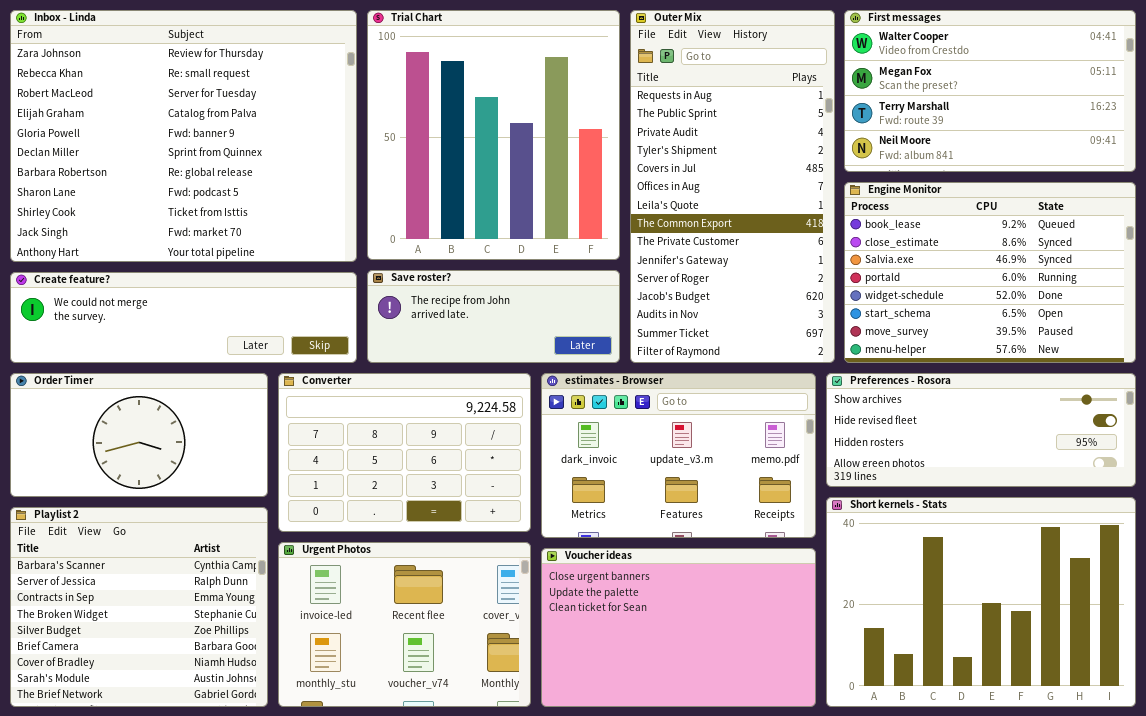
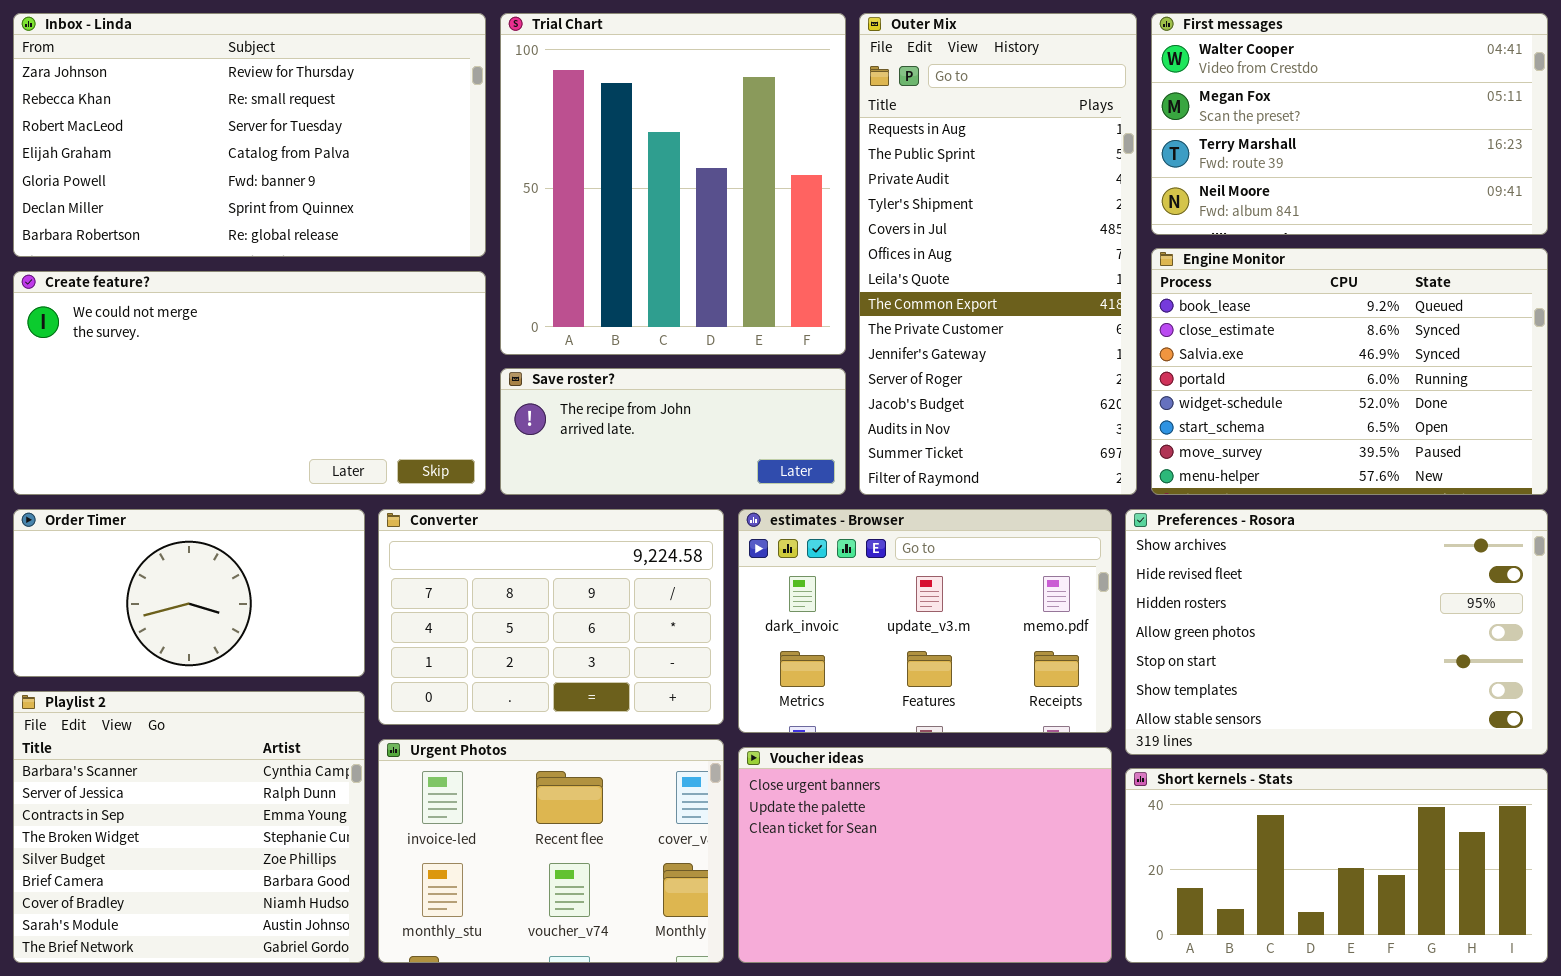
Inbox - Linda: [10,10,357,262] -> [13,13,486,257], resized
Create feature?: [10,272,357,363] -> [13,271,486,495], resized
Preferences - Rosora: [826,373,1136,487] -> [1125,509,1548,755], resized
Short kernels - Stats: [826,497,1136,707] -> [1125,768,1548,963], resized

